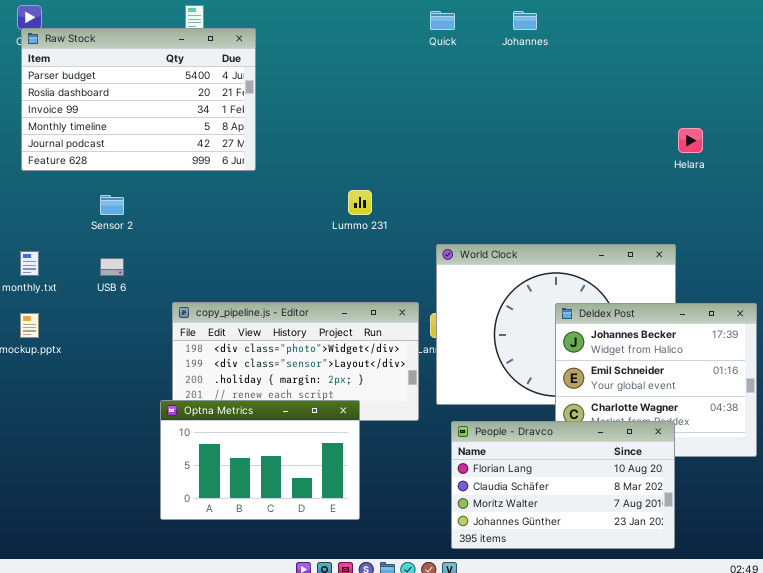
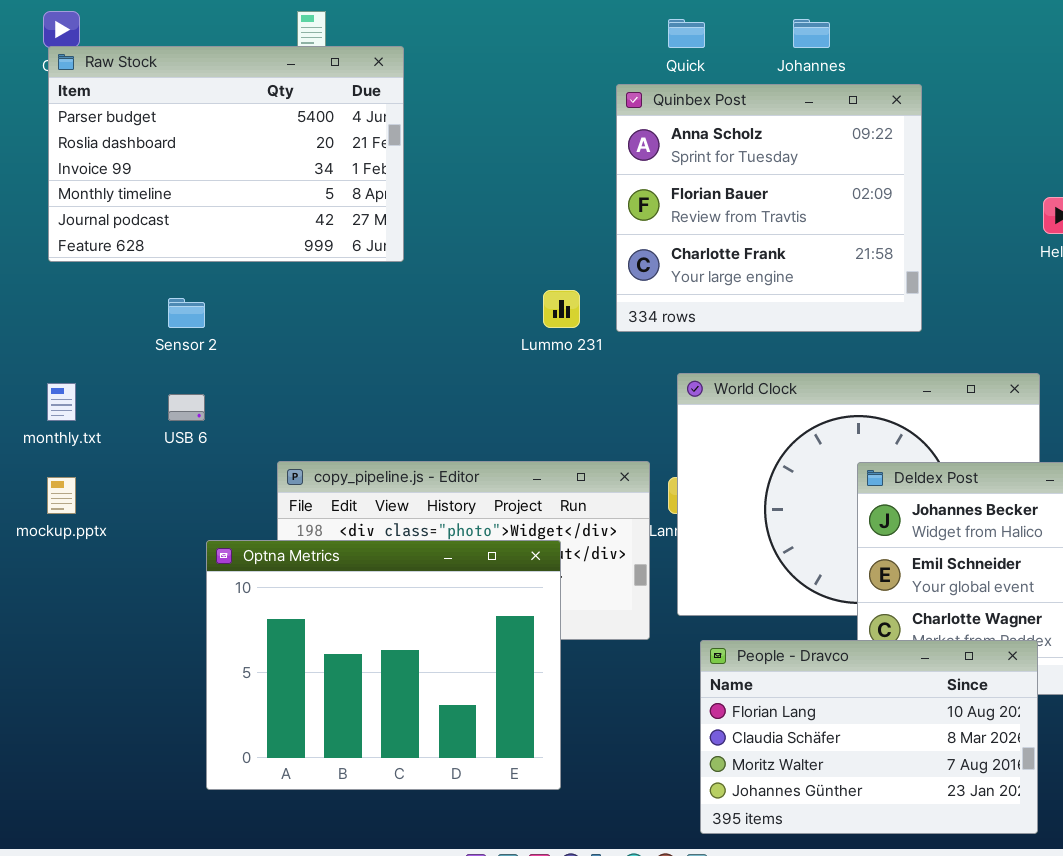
Quinbex Post: none -> [616,84,922,332], opened
Optna Metrics: [160,400,360,520] -> [206,540,561,790], resized

